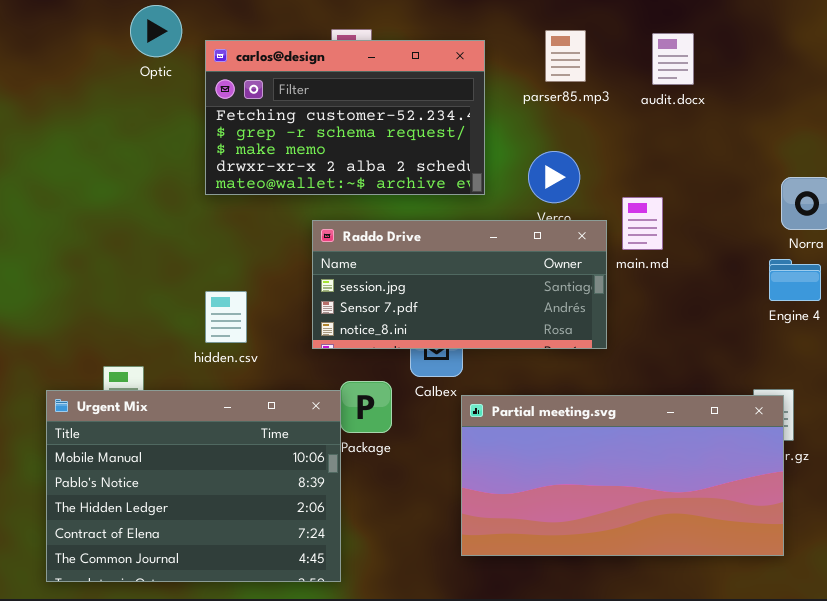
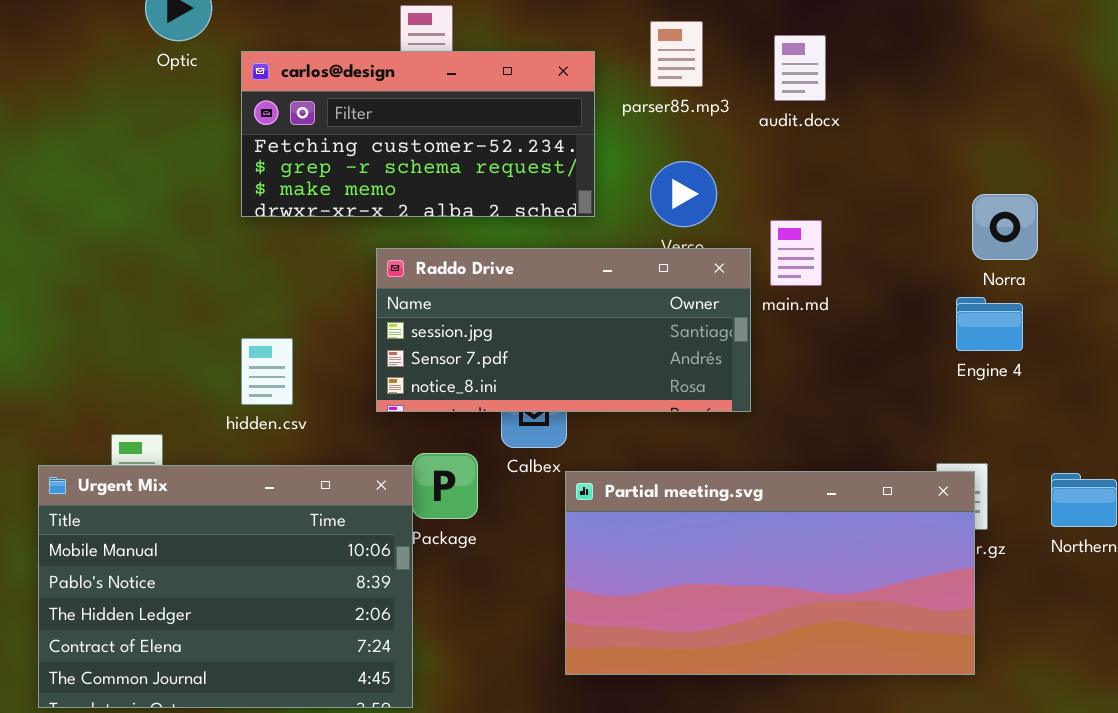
parser85.mp3: [545,30,586,82] -> [650,21,703,87], moved
audit.docx: [652,33,694,85] -> [774,35,826,101], moved
carlos@design: [205,40,485,195] -> [241,51,595,217], resized

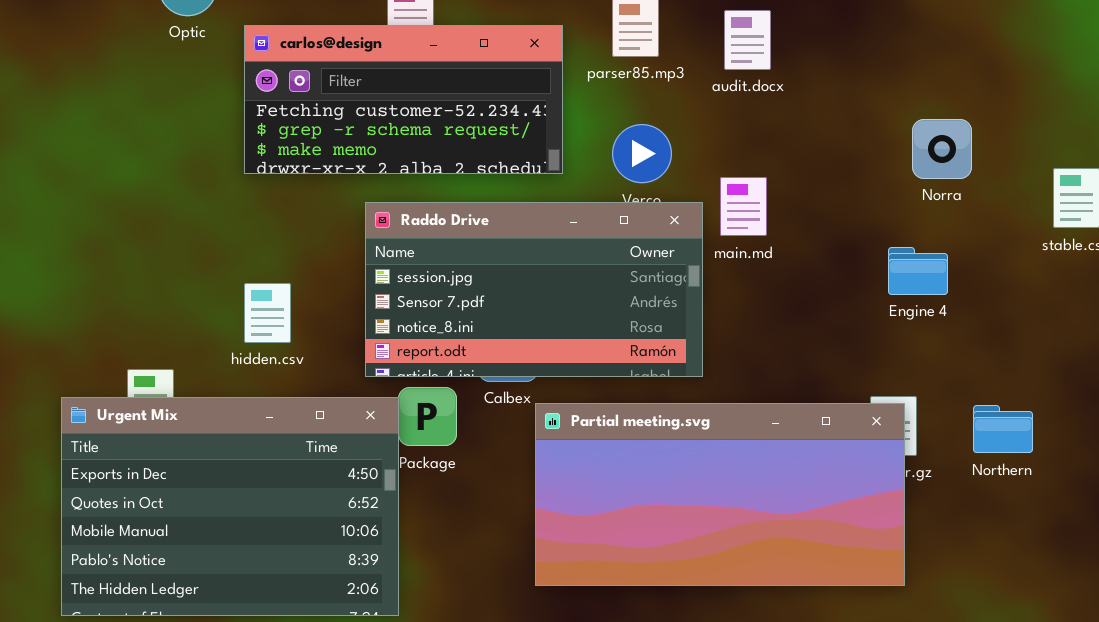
Norra: [972,194,1038,260] -> [912,119,972,179], moved
Raddo Drive: [376,248,751,412] -> [365,202,703,377], resized
Urgent Mix: [38,465,413,708] -> [61,397,399,616], scrolled up 2 rows

